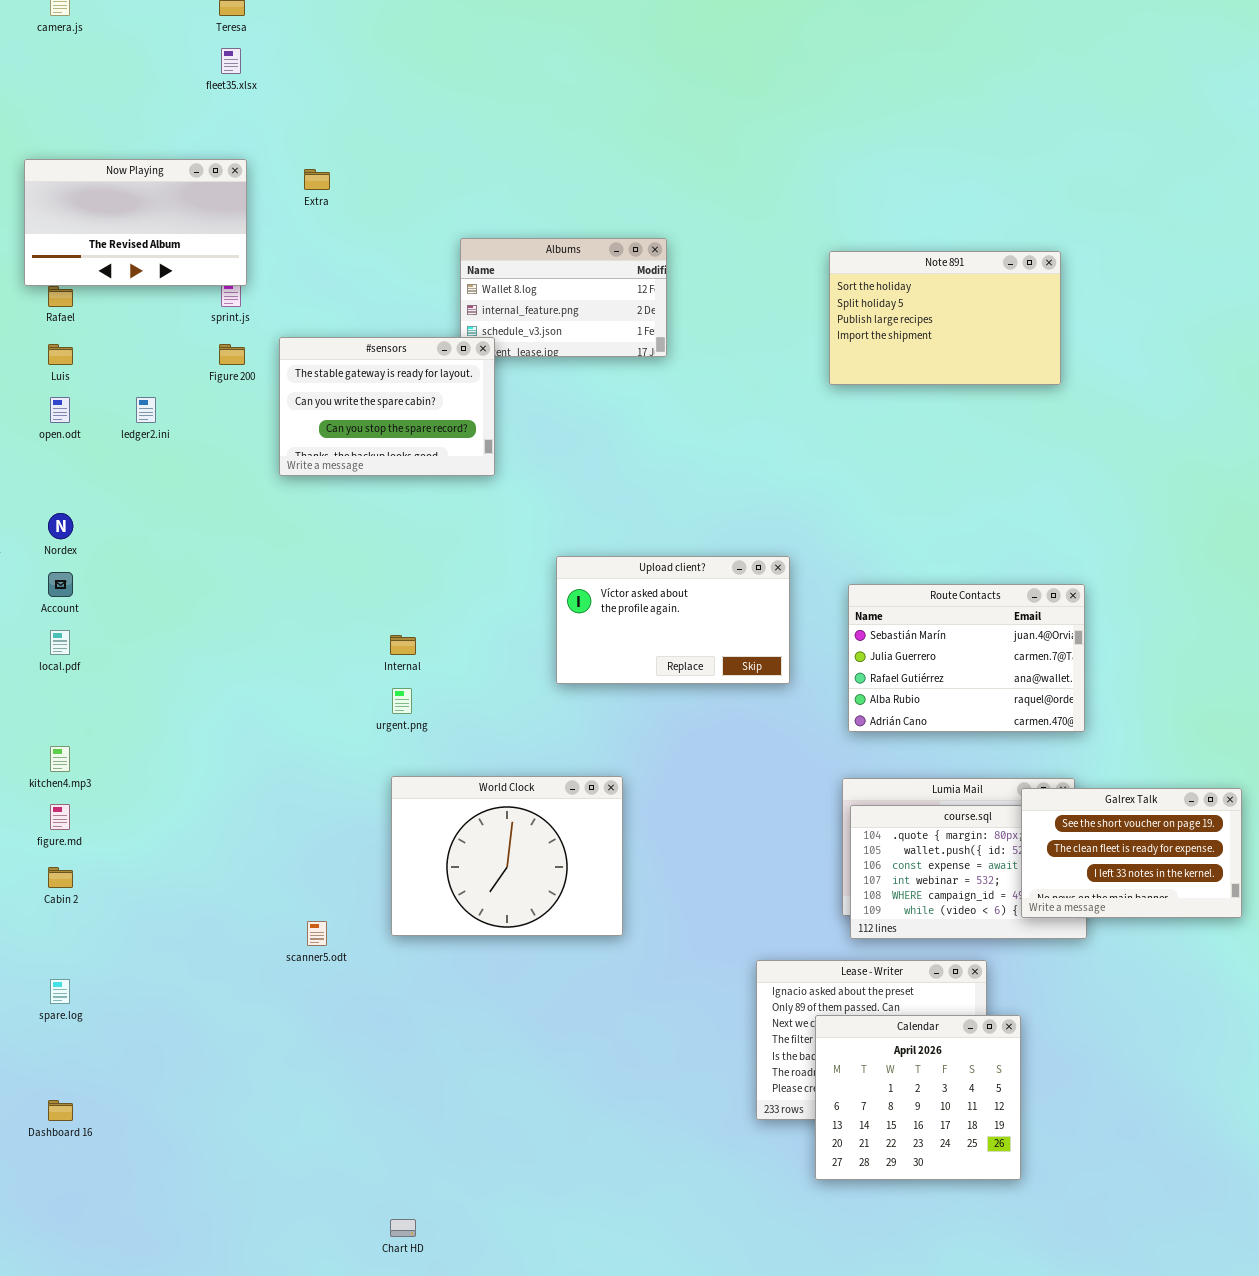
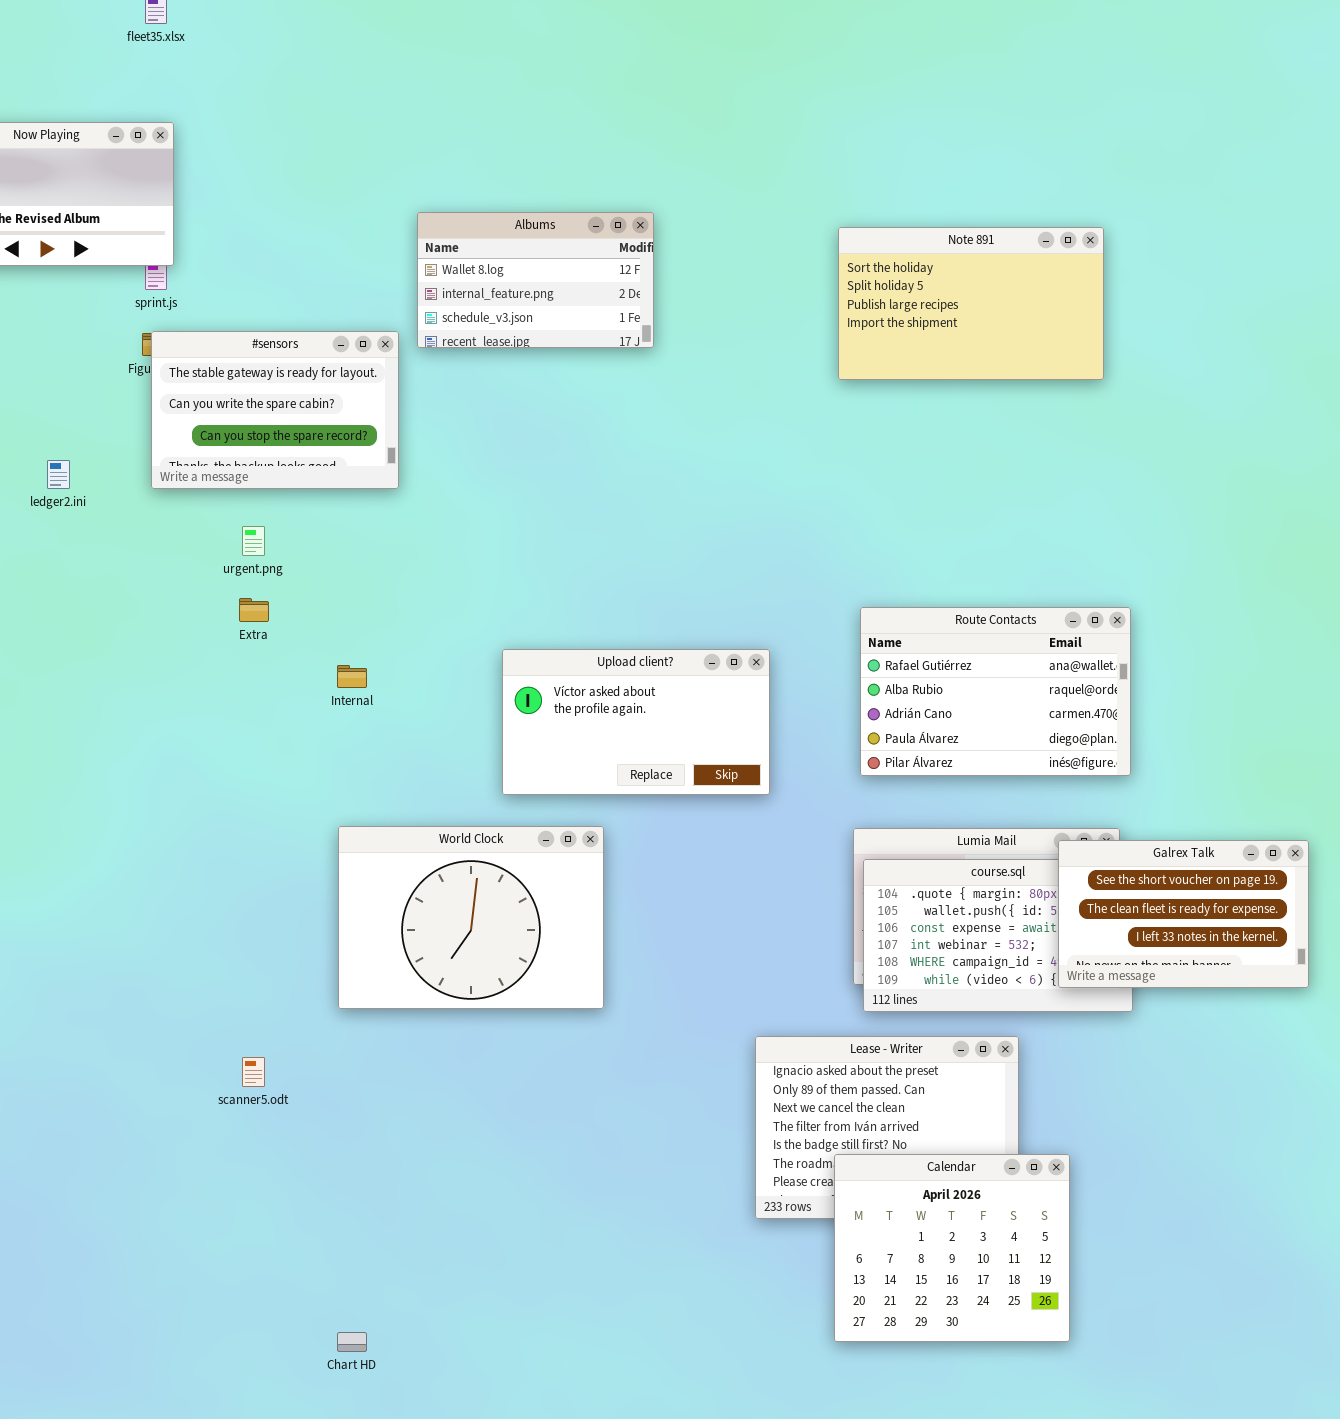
Extra: [304,169,330,190] -> [239,598,269,622], moved
#sensors: [279,337,495,476] -> [151,331,399,489], moved
ledger2.ini: [136,397,156,423] -> [47,460,70,489], moved
Upload client?: [556,556,790,684] -> [502,649,770,795], moved
Route Contacts: [848,584,1085,732] -> [860,607,1131,776], scrolled down 2 rows
urgent.png: [392,688,412,714] -> [242,526,265,556], moved
scanner5.odt: [307,921,327,946] -> [242,1057,265,1087], moved
Calendar: [815,1015,1021,1180] -> [834,1154,1070,1342], moved

